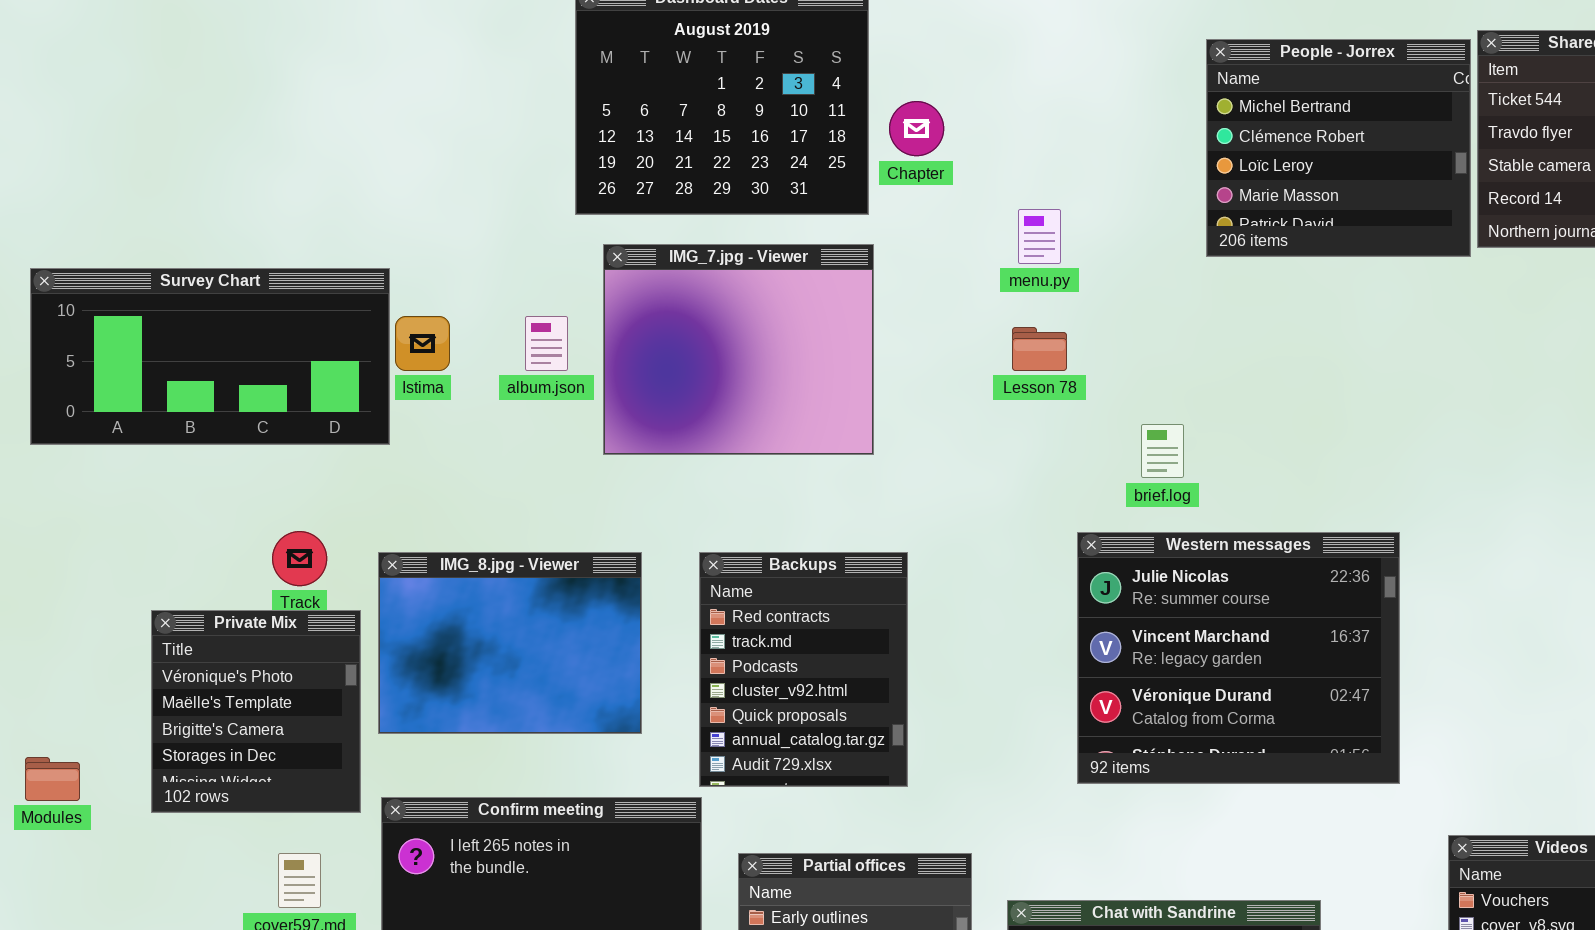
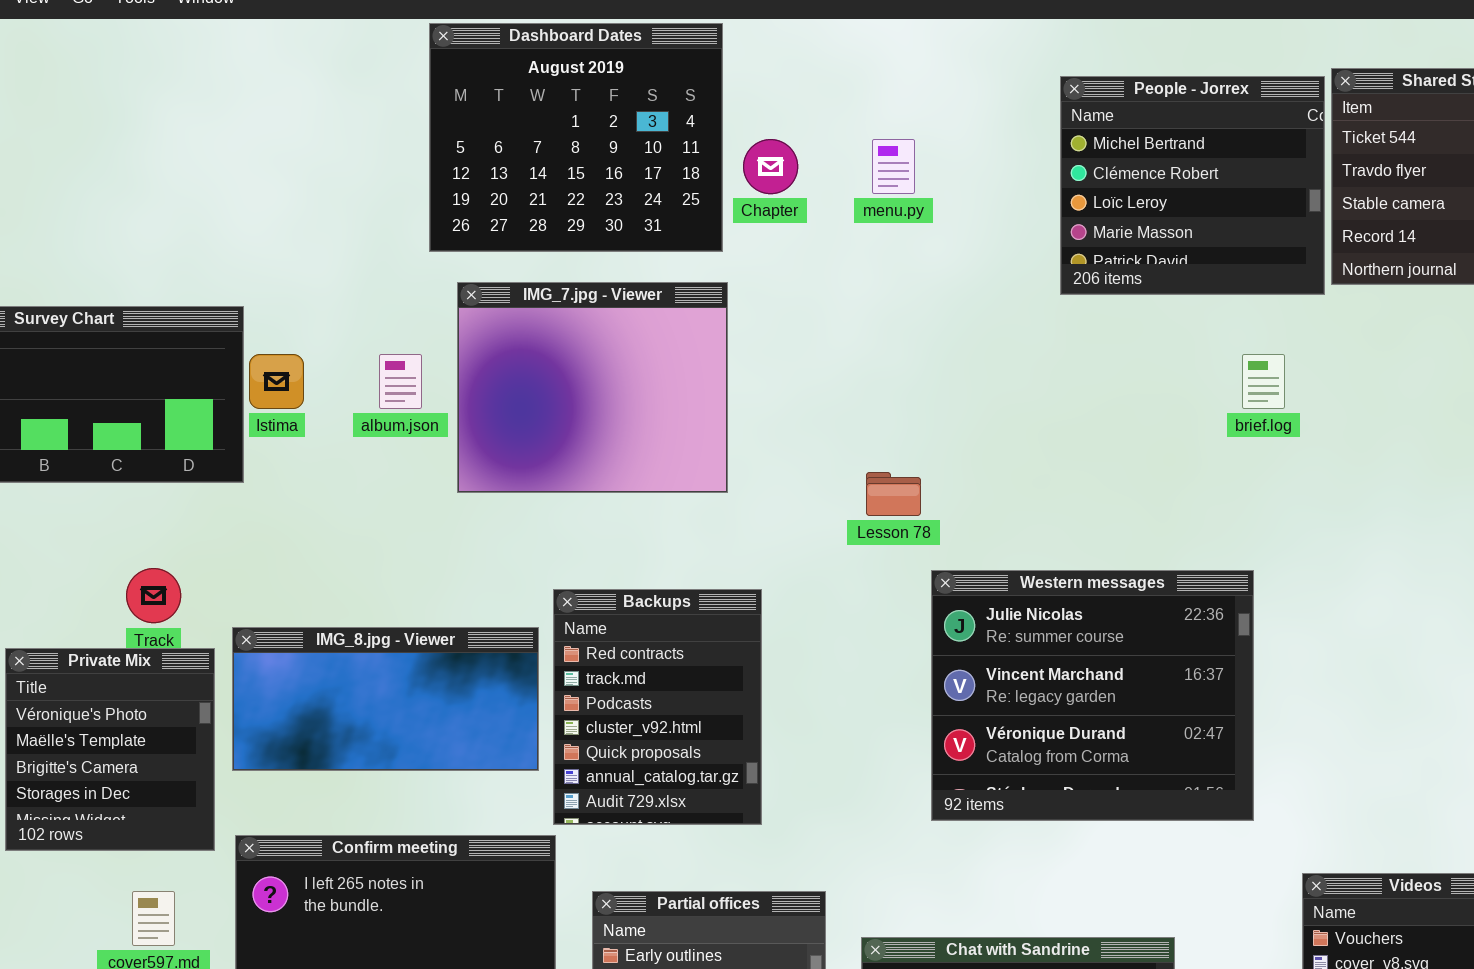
menu.py: [1018,209,1061,264] -> [872,139,915,194], moved
Lesson 78: [1012,327,1067,371] -> [866,472,921,516], moved
brief.log: [1141,424,1184,478] -> [1242,354,1285,409], moved
IMG_8.jpg - Viewer: [378,552,642,734] -> [232,627,539,771], resized

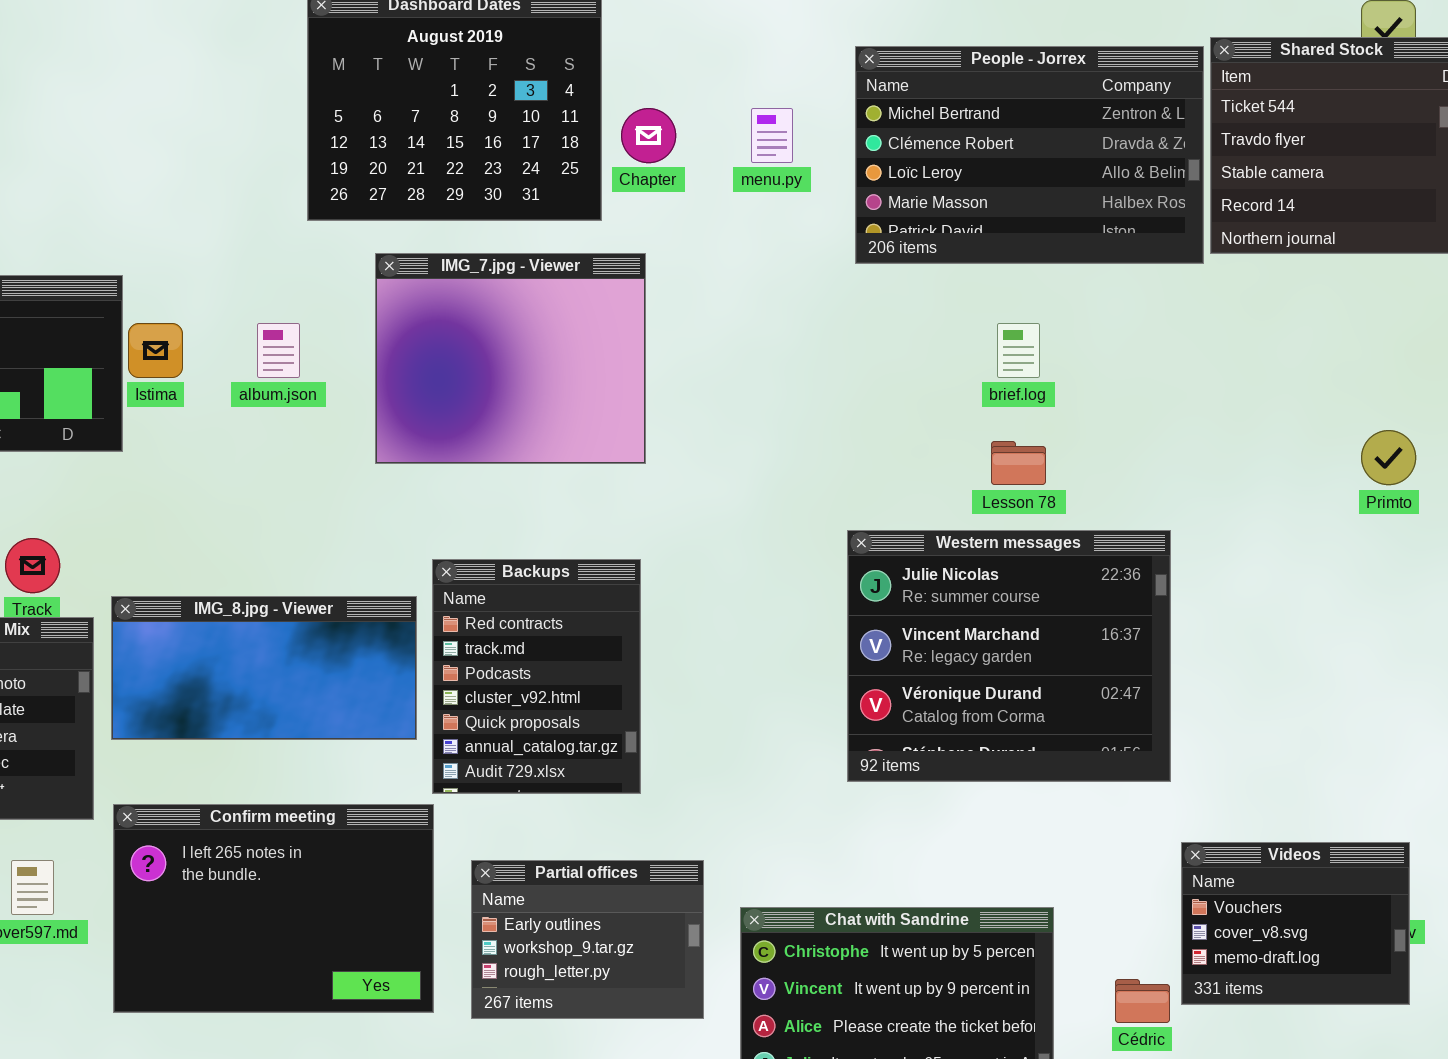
People - Jorrex: [1060,76,1325,295] -> [855,46,1204,264], resized
IMG_7.jpg - Viewer: [457,282,728,493] -> [375,253,646,464], moved
brief.log: [1242,354,1285,409] -> [997,323,1040,378], moved
Lesson 78: [866,472,921,516] -> [991,441,1046,485], moved
Western messages: [931,570,1254,821] -> [847,530,1171,782], moved

